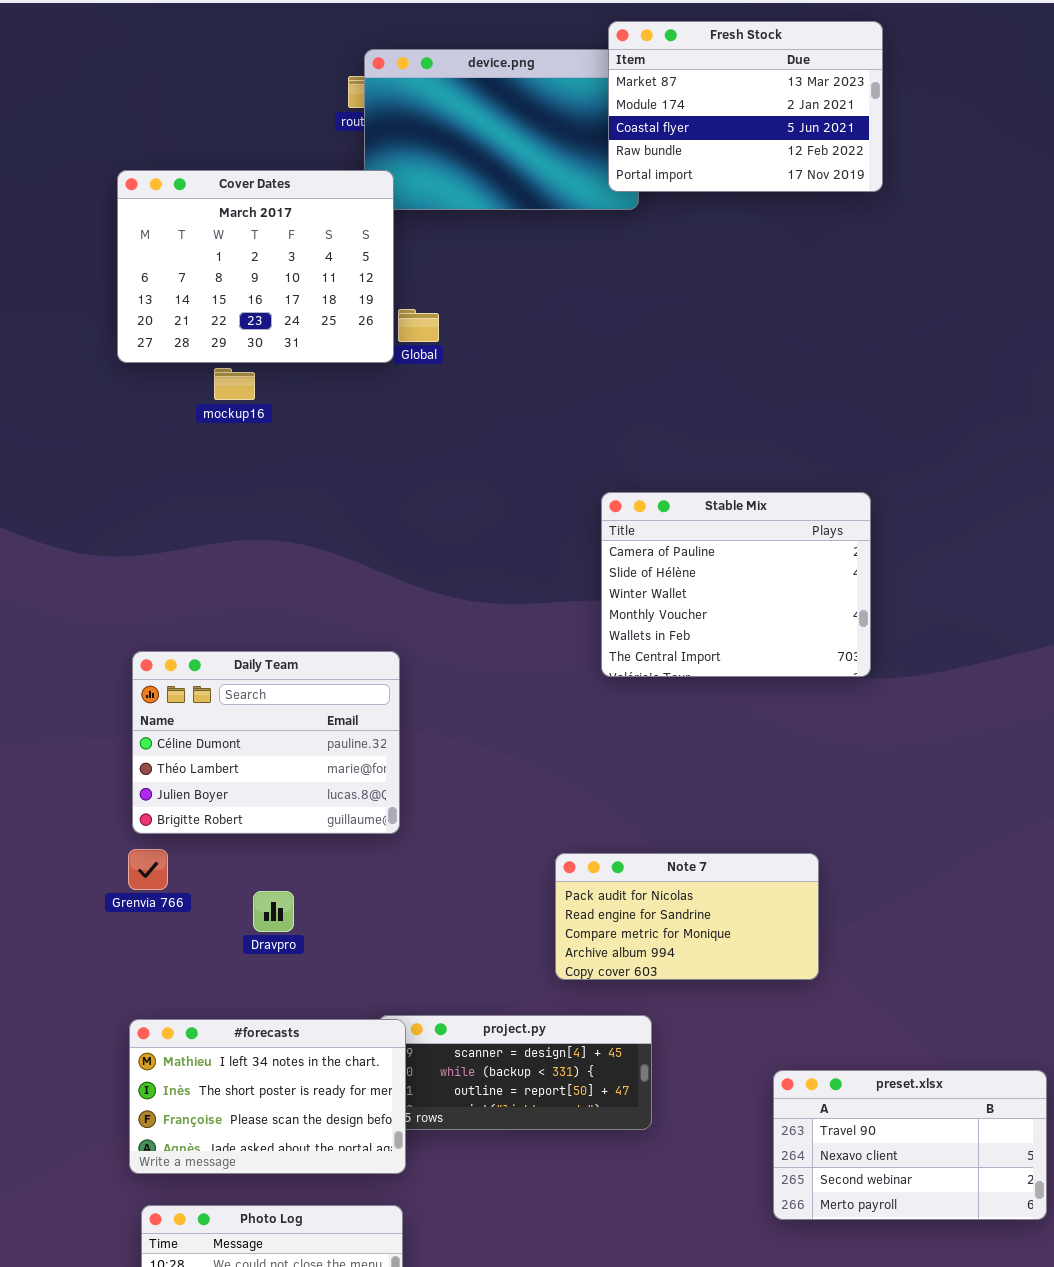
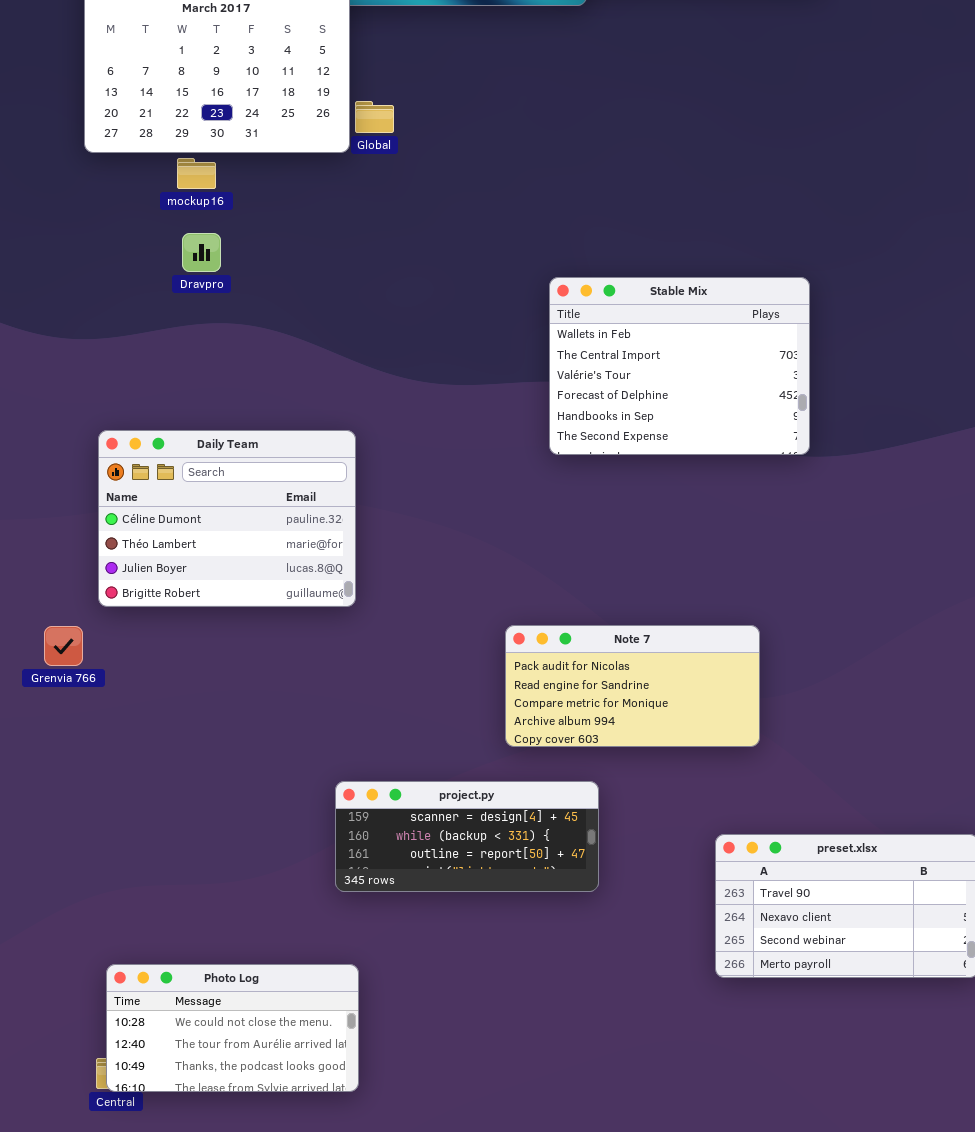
Stable Mix: [601,492,871,677] -> [549,277,810,455], scrolled down 4 rows
Grenvia 766: [128,849,168,890] -> [44,626,83,666], moved
Dravpro: [253,891,294,932] -> [182,233,221,272], moved
#forecasts: [129,1019,406,1174] -> none, closed

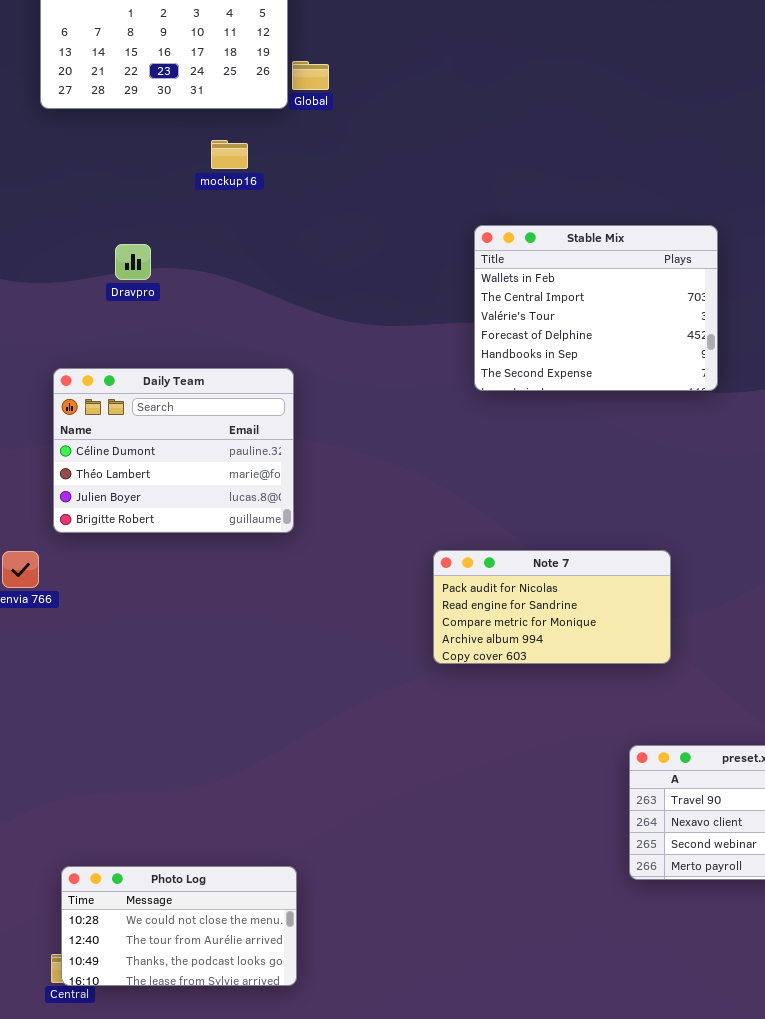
mockup16: [177,158,216,189] -> [211,140,248,169], moved
Dravpro: [182,233,221,272] -> [115,244,151,280], moved
project.py: [335,781,599,892] -> none, closed

